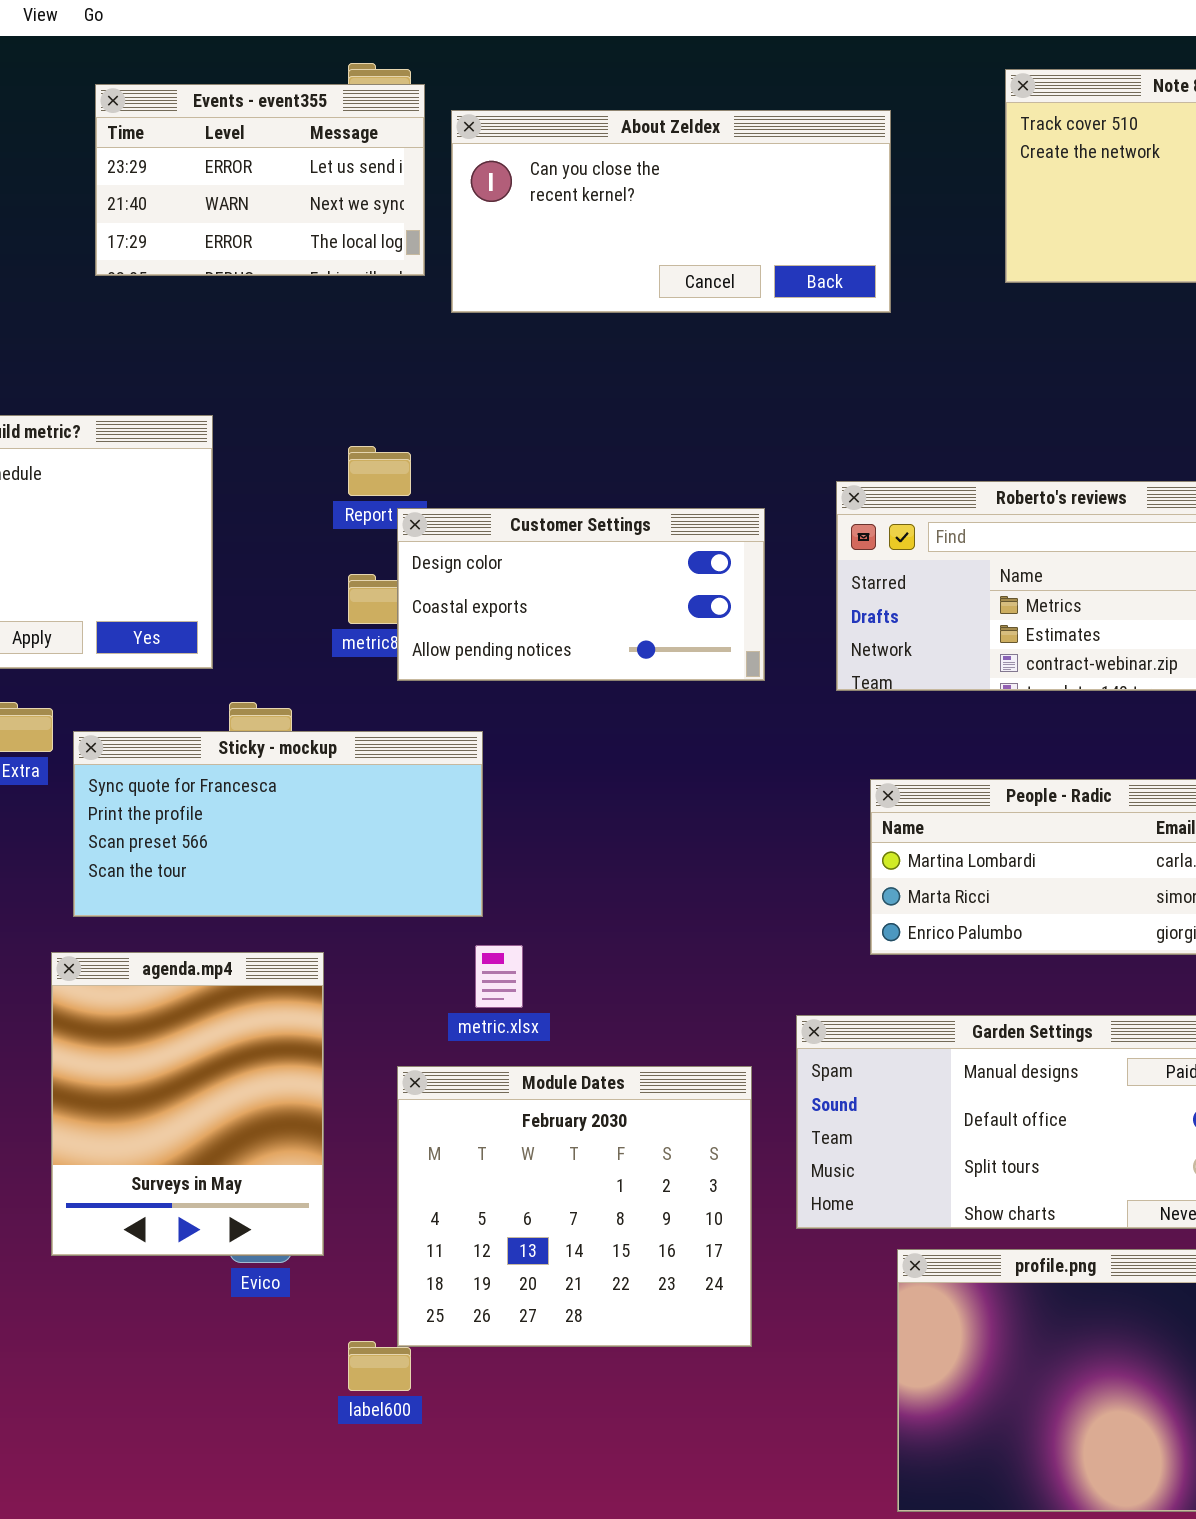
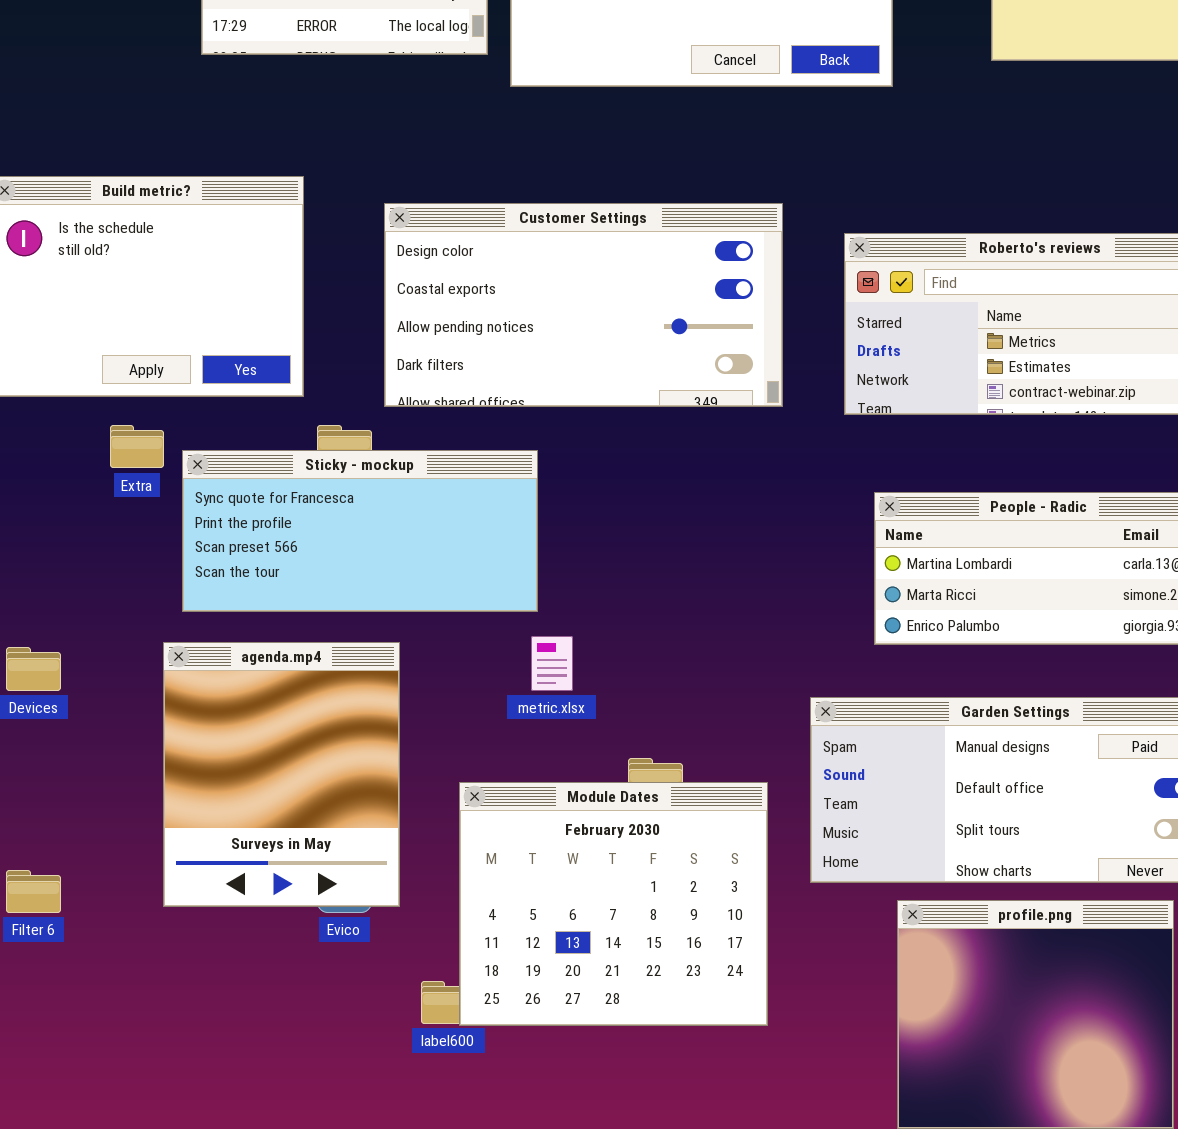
Customer Settings: [397,508,765,681] -> [384,203,783,407], resized
Module Dates: [397,1066,752,1347] -> [459,782,768,1026], moved

